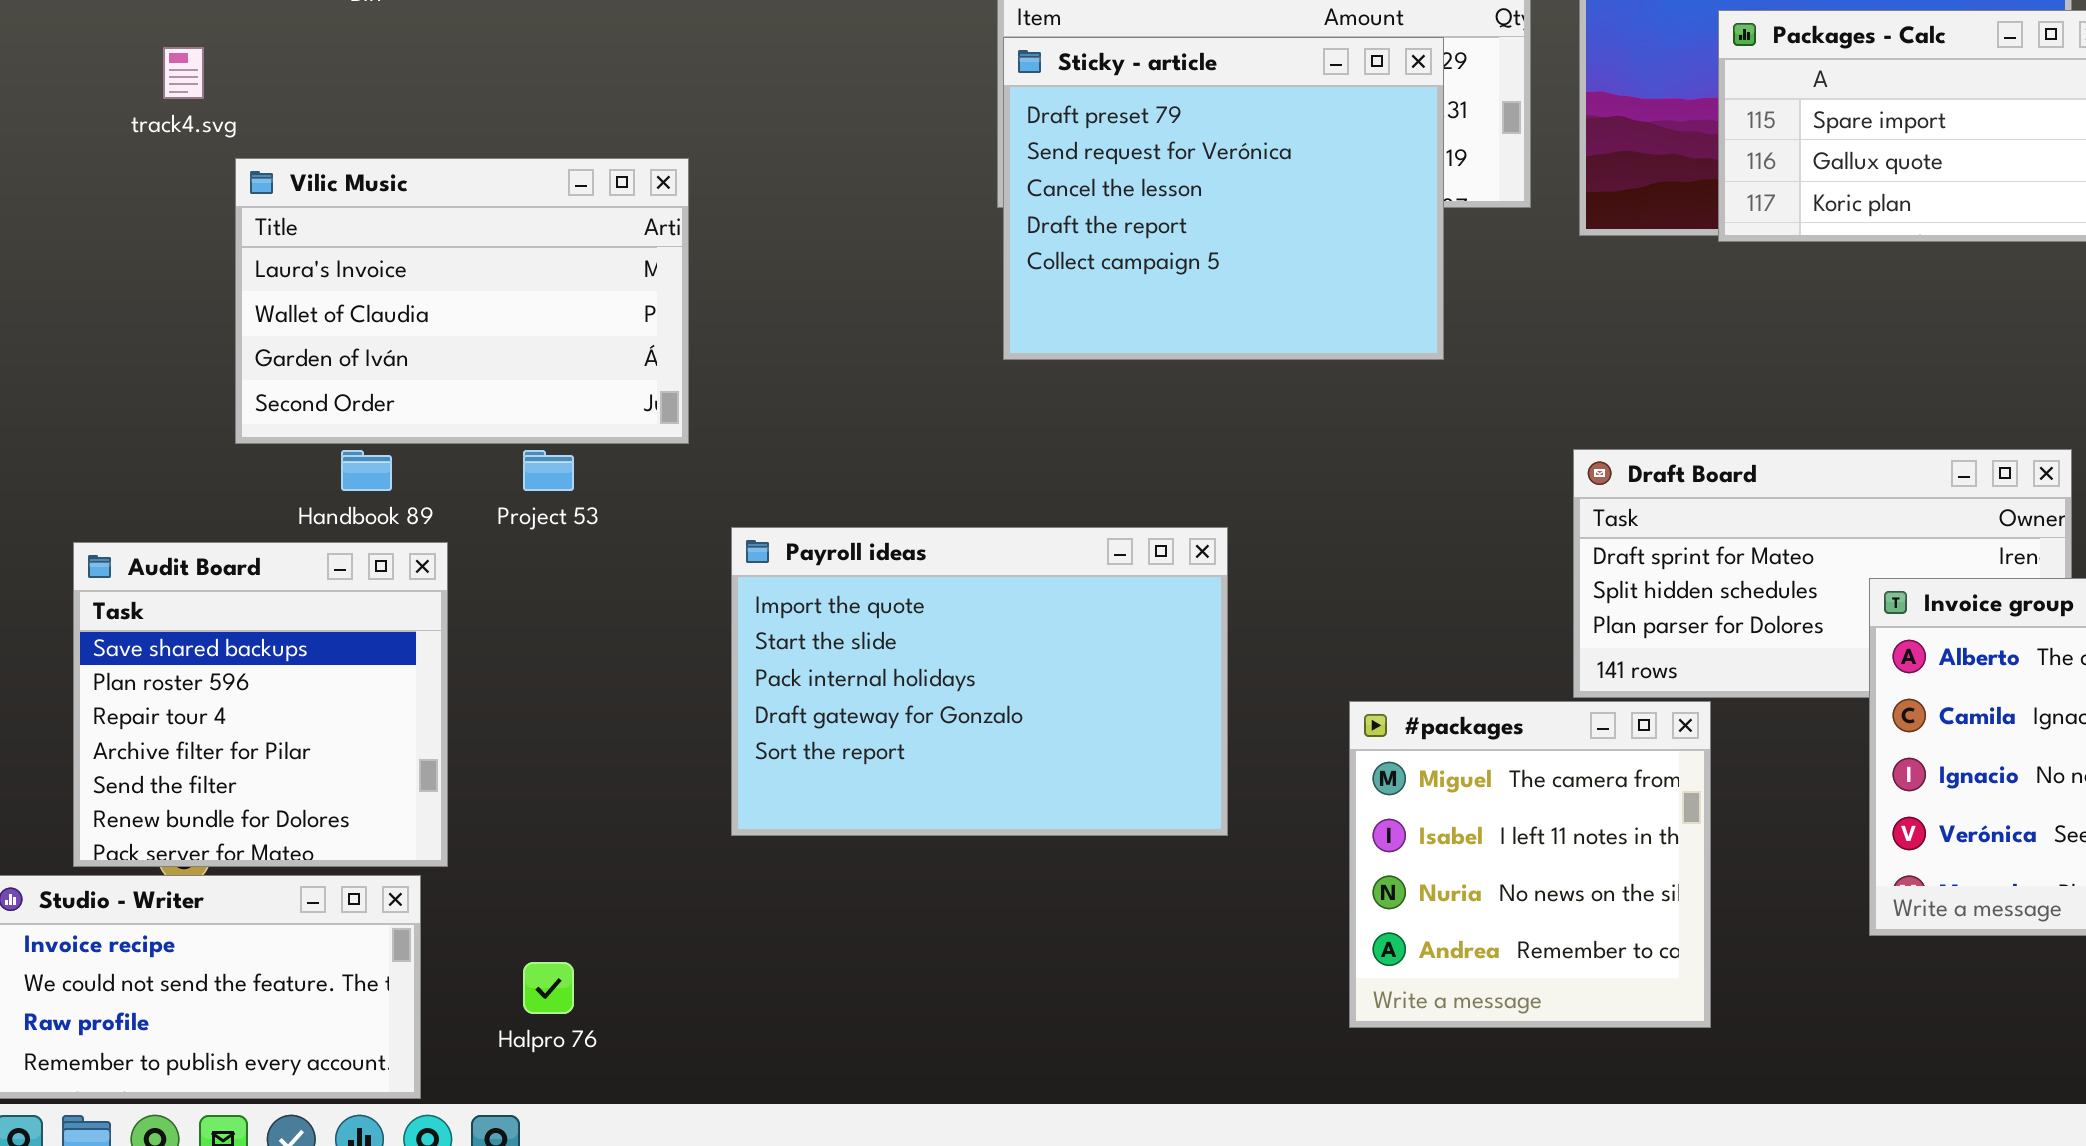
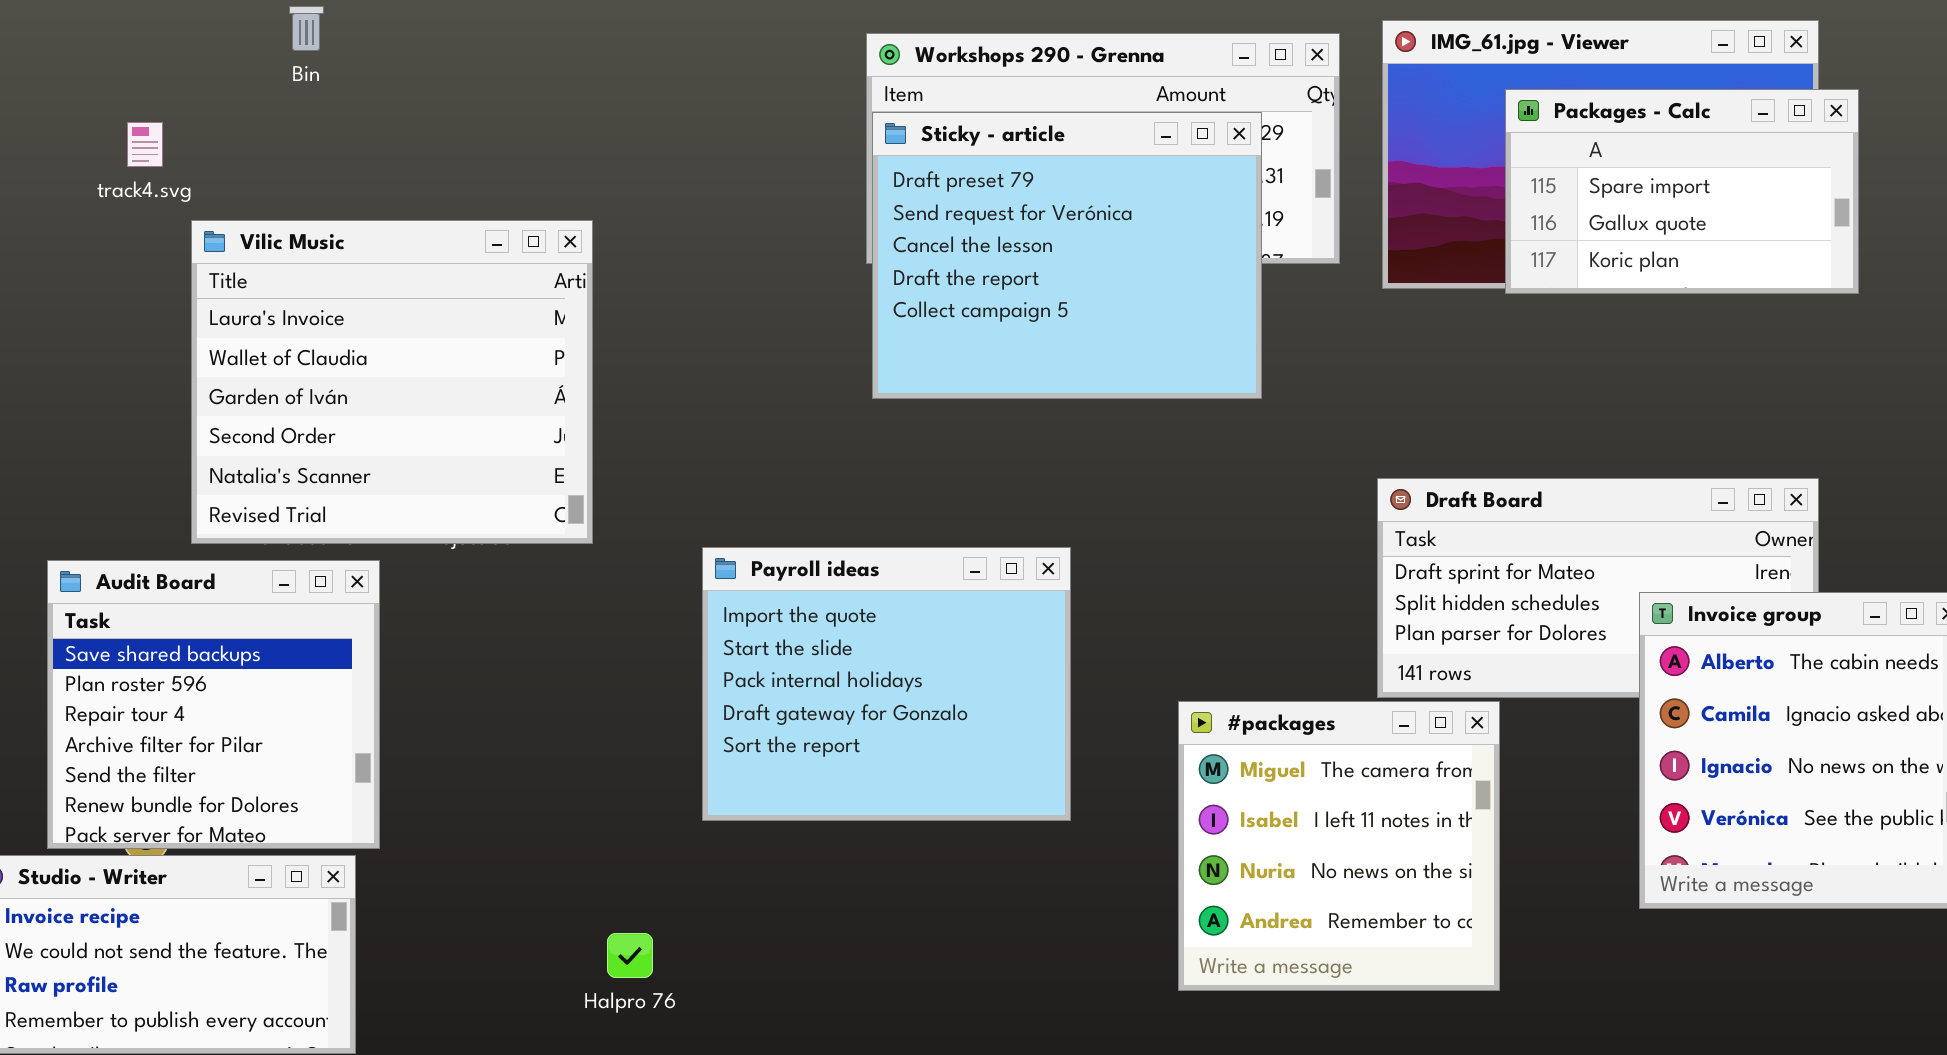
Vilic Music: [235,158,689,444] -> [191,220,593,544], resized
Payroll ideas: [731,527,1228,836] -> [702,547,1071,821], resized
Halpro 76: [523,962,574,1014] -> [607,933,653,978], moved

